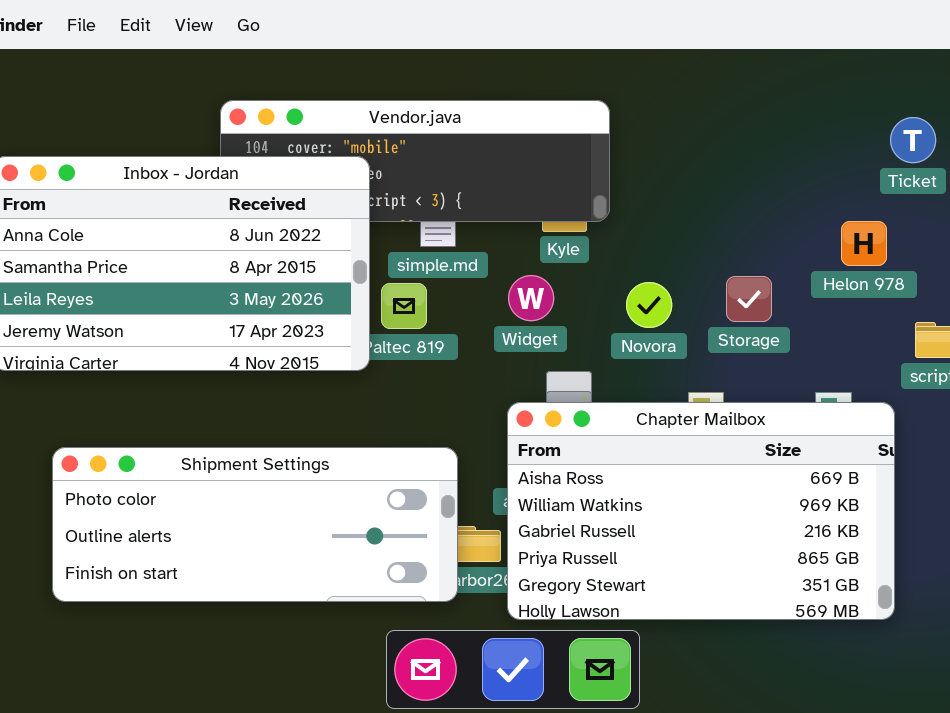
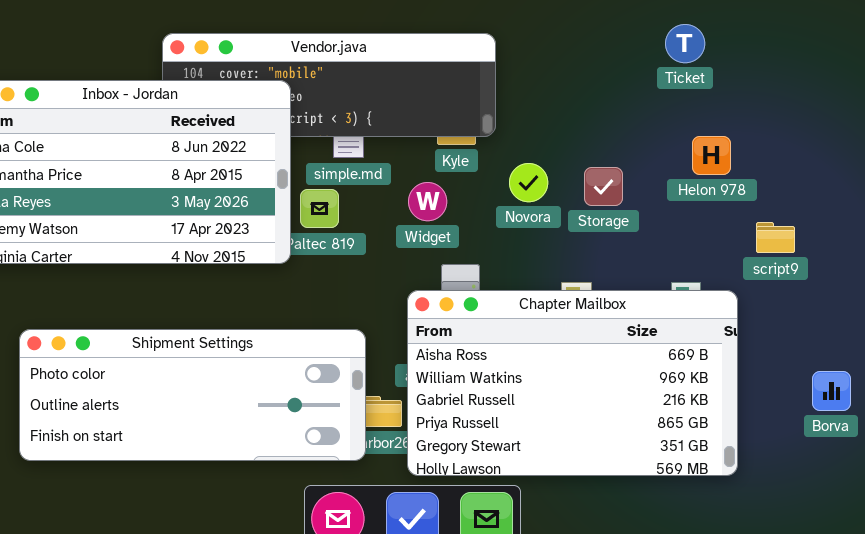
Ticket: [890,117,936,163] -> [665,24,705,63], moved
Storage: [726,276,772,322] -> [584,167,623,206], moved
Novora: [626,282,672,328] -> [509,163,548,202], moved

